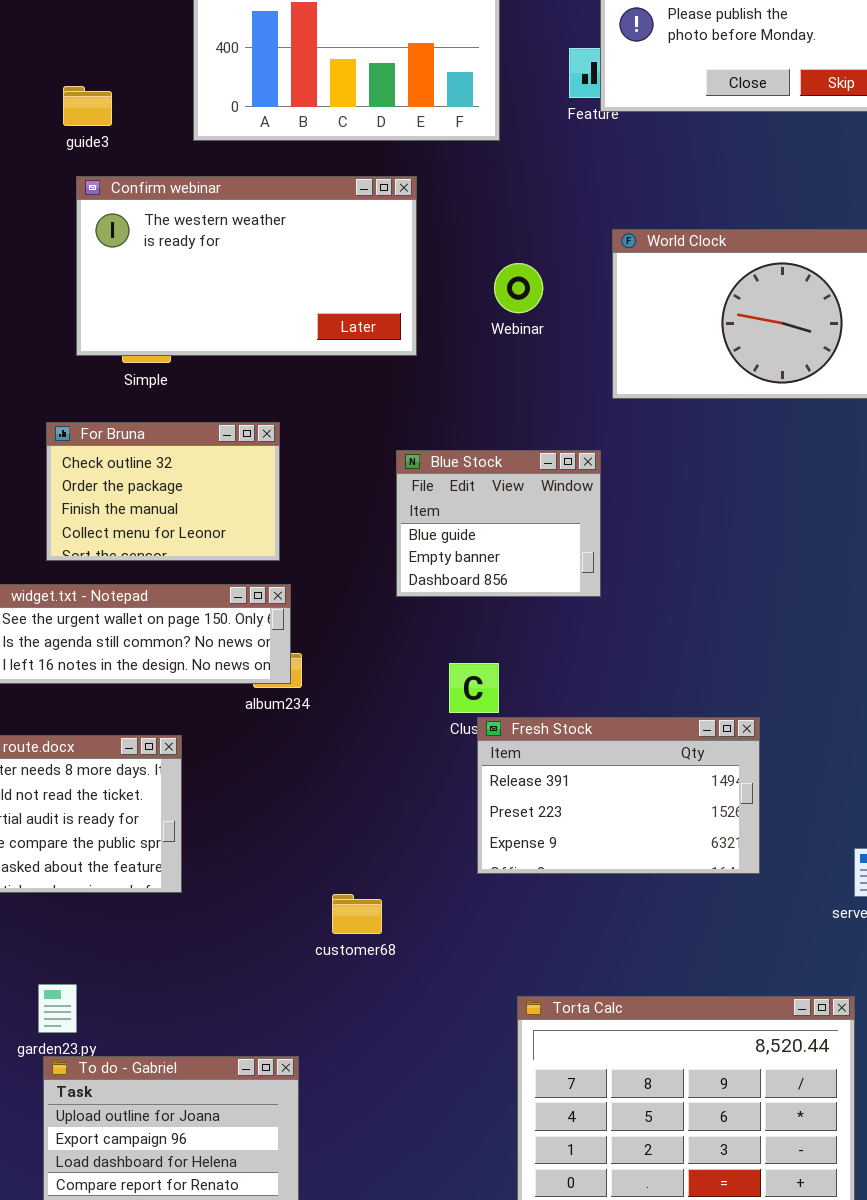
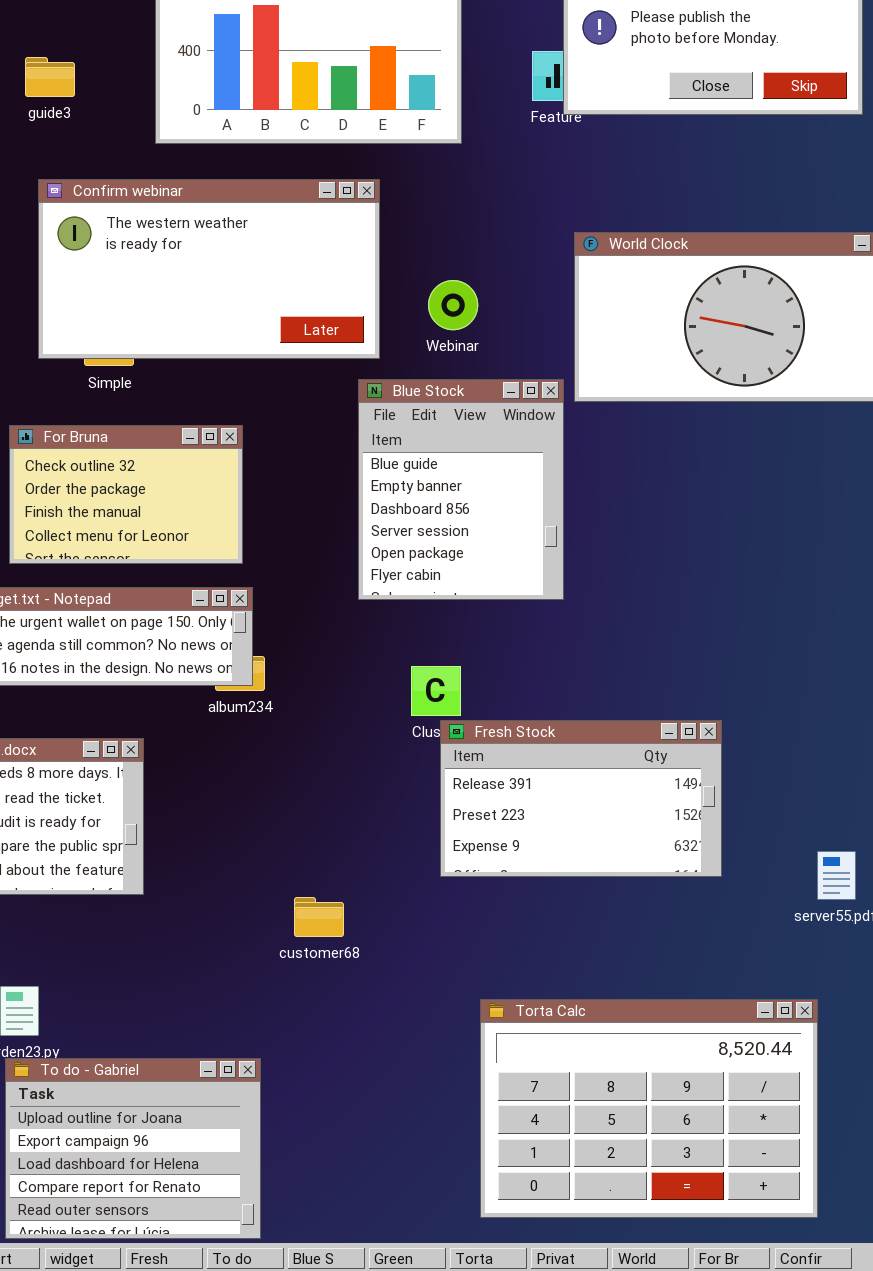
guide3: [63,86,112,126] -> [25,57,75,97], moved
Webinar: [494,263,543,313] -> [428,280,478,330], moved
Blue Stock: [396,450,601,597] -> [358,379,564,600], resized

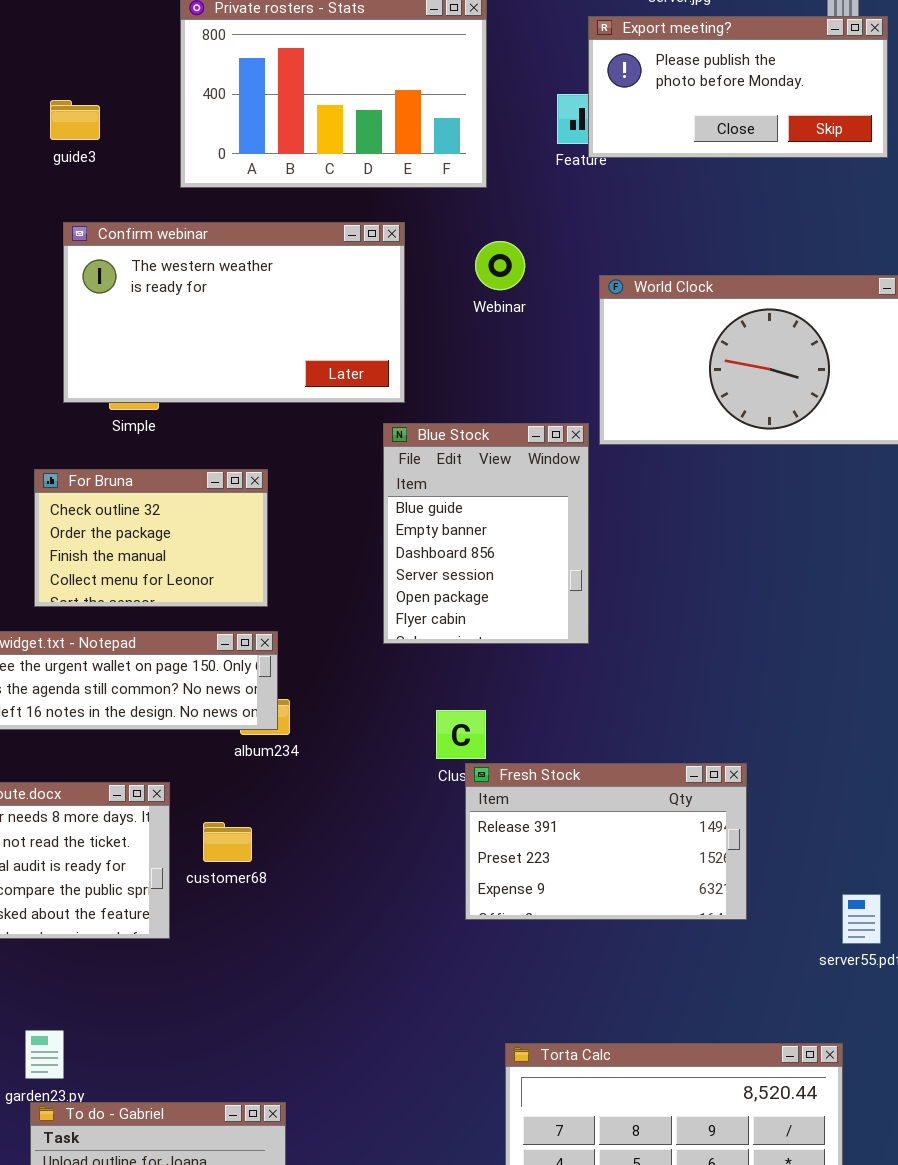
Webinar: [428,280,478,330] -> [475,241,525,290], moved
customer68: [294,897,344,937] -> [203,822,252,862], moved

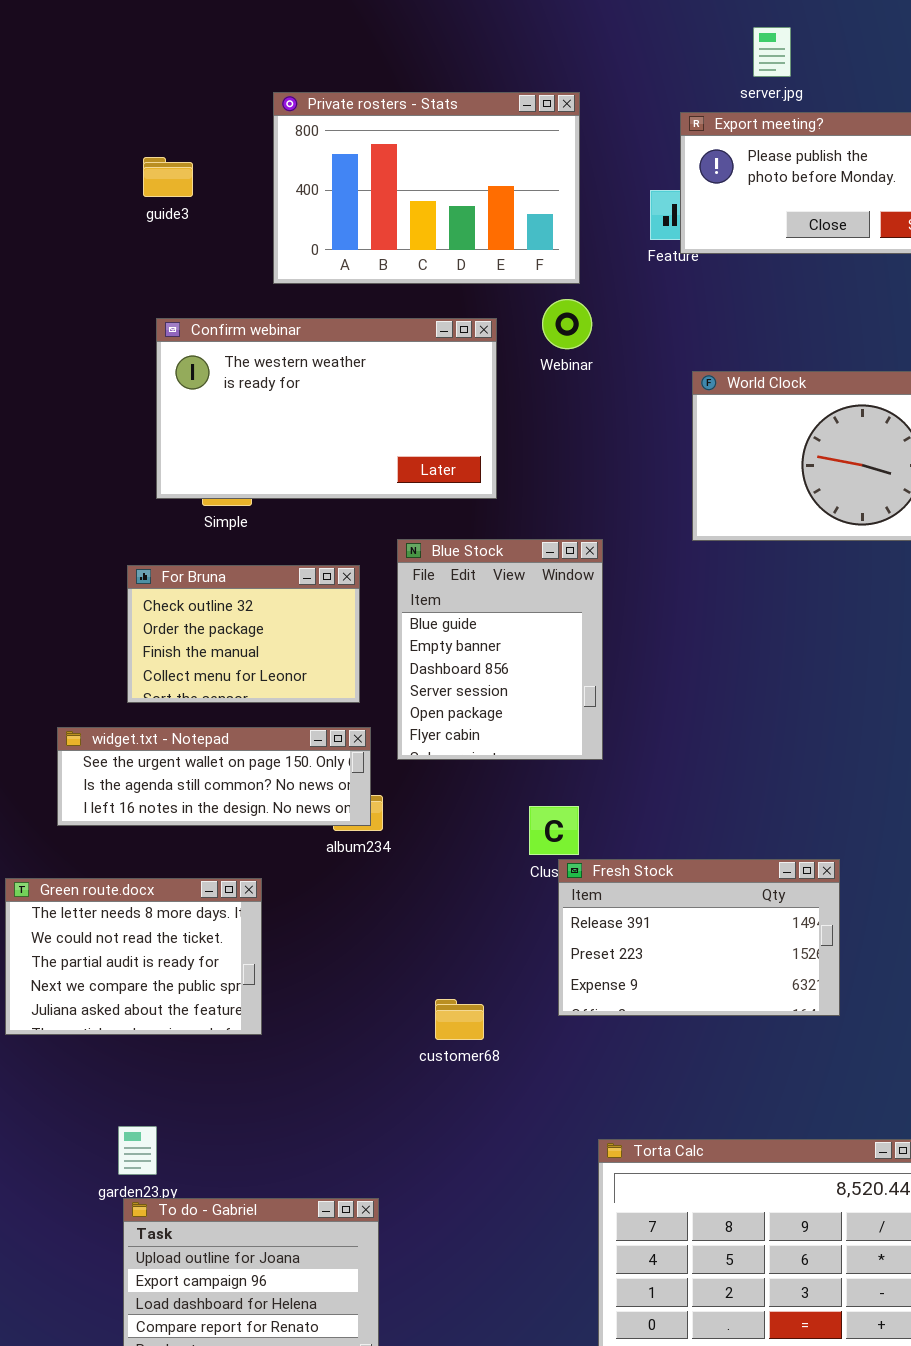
guide3: [50,100,100,140] -> [143,157,193,197], moved
Webinar: [475,241,525,290] -> [542,299,592,349], moved
Blue Stock: [383,423,589,644] -> [397,539,603,760], moved
customer68: [203,822,252,862] -> [435,999,484,1040], moved

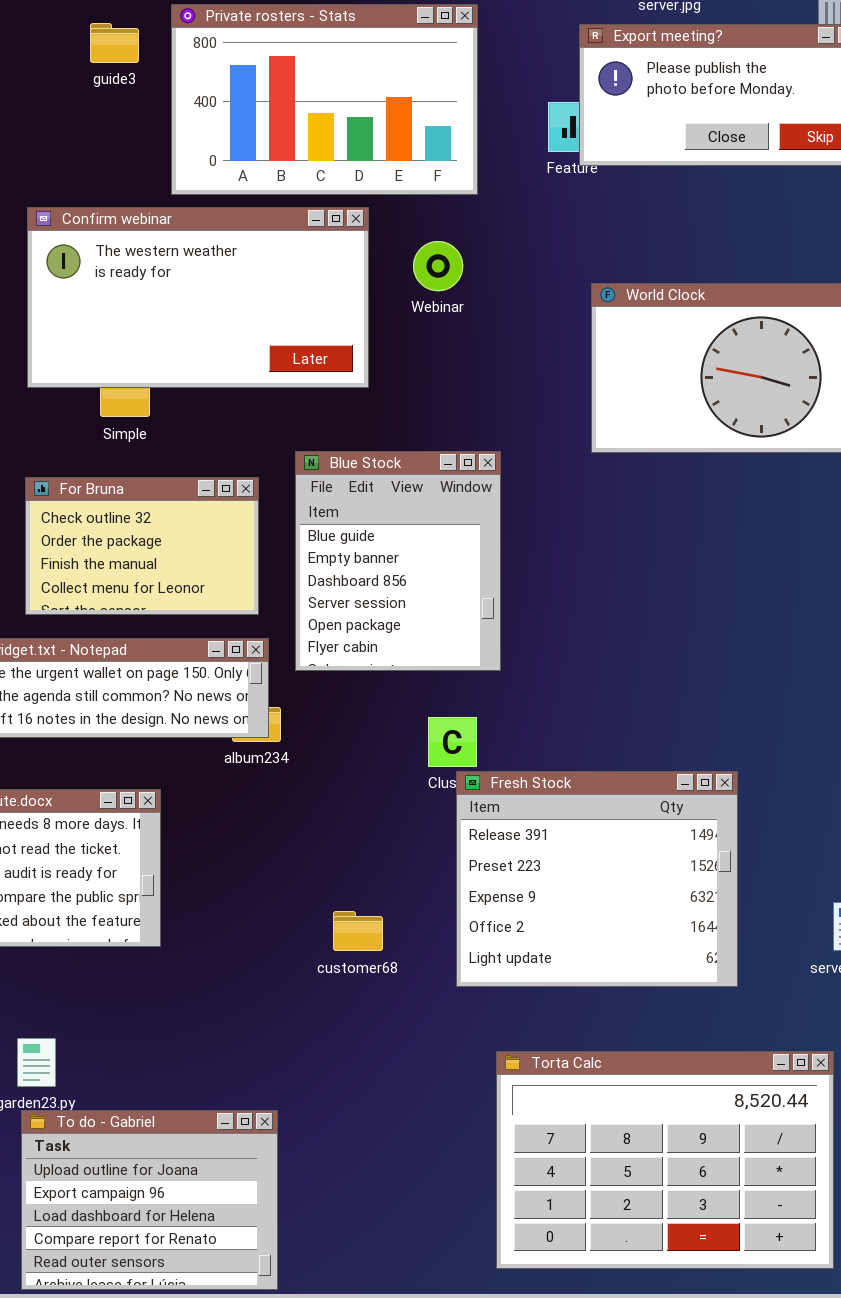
guide3: [143,157,193,197] -> [90,23,139,63], moved
Webinar: [542,299,592,349] -> [413,241,463,291], moved
Confirm webinar: [156,318,497,499] -> [27,207,369,388], moved
Fresh Stock: [558,859,840,1016] -> [456,771,738,987], resized

